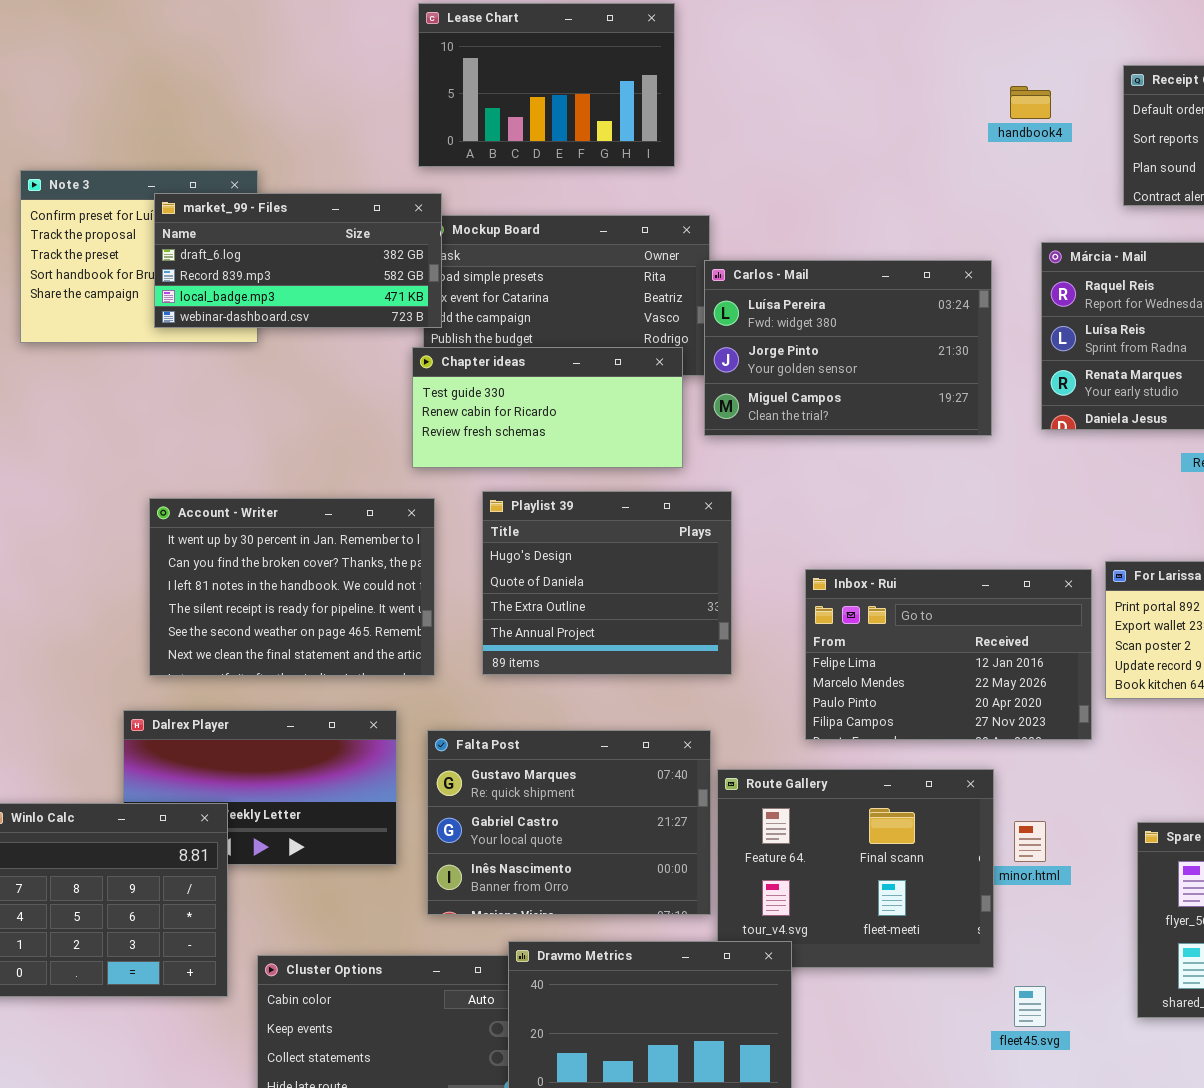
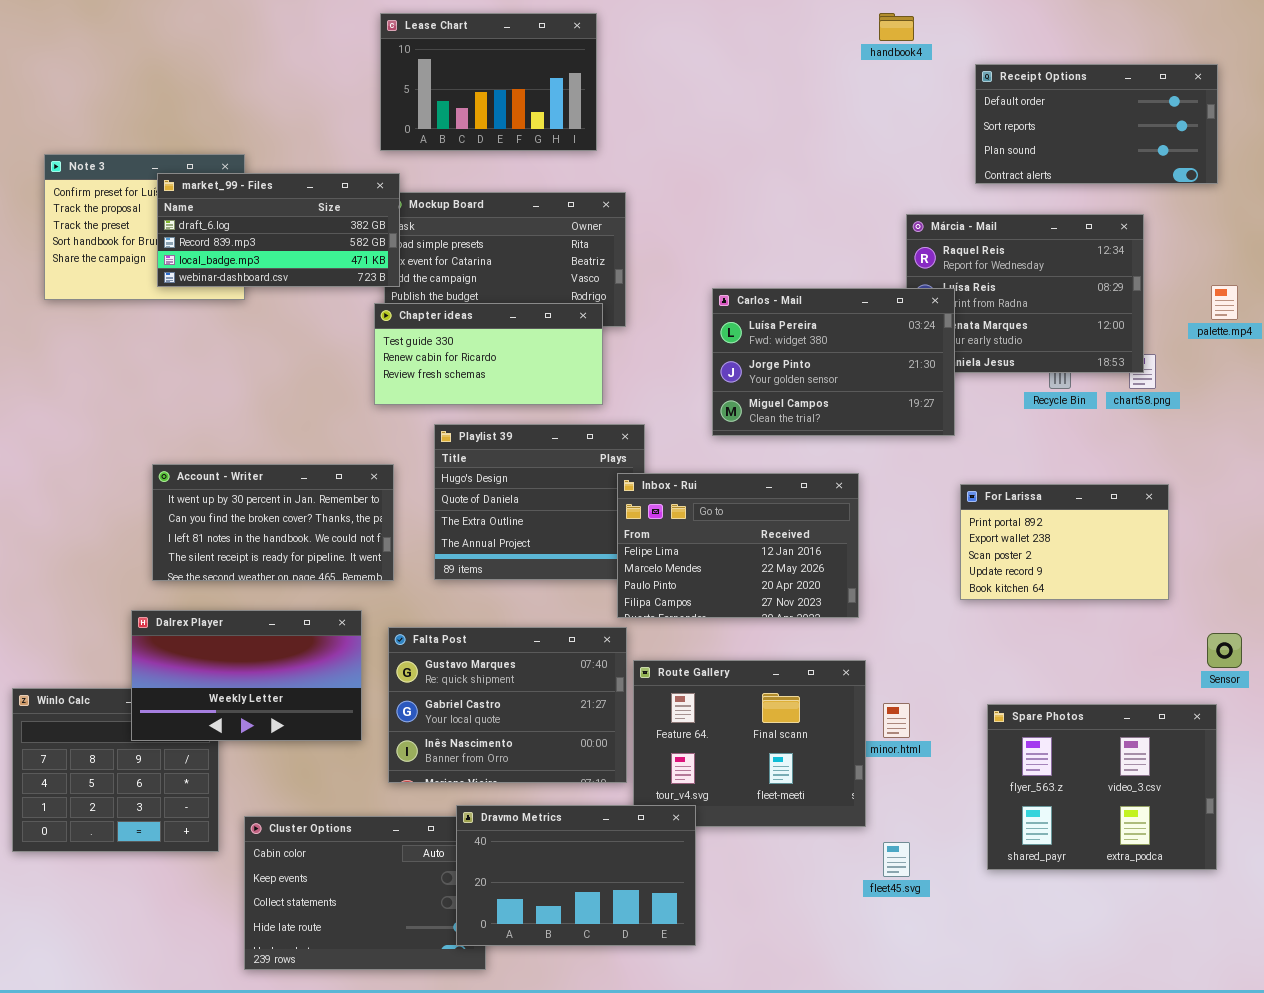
handbook4: [1010,86,1051,119] -> [879,13,914,41], moved
Carlos - Mail: [704,260,992,436] -> [712,288,955,436], moved
Account - Writer: [149,498,435,676] -> [152,464,394,581], resized
Inbox - Rui: [805,569,1092,740] -> [617,473,859,618], moved
Dalrex Player: [123,710,397,865] -> [131,610,362,741], raised

